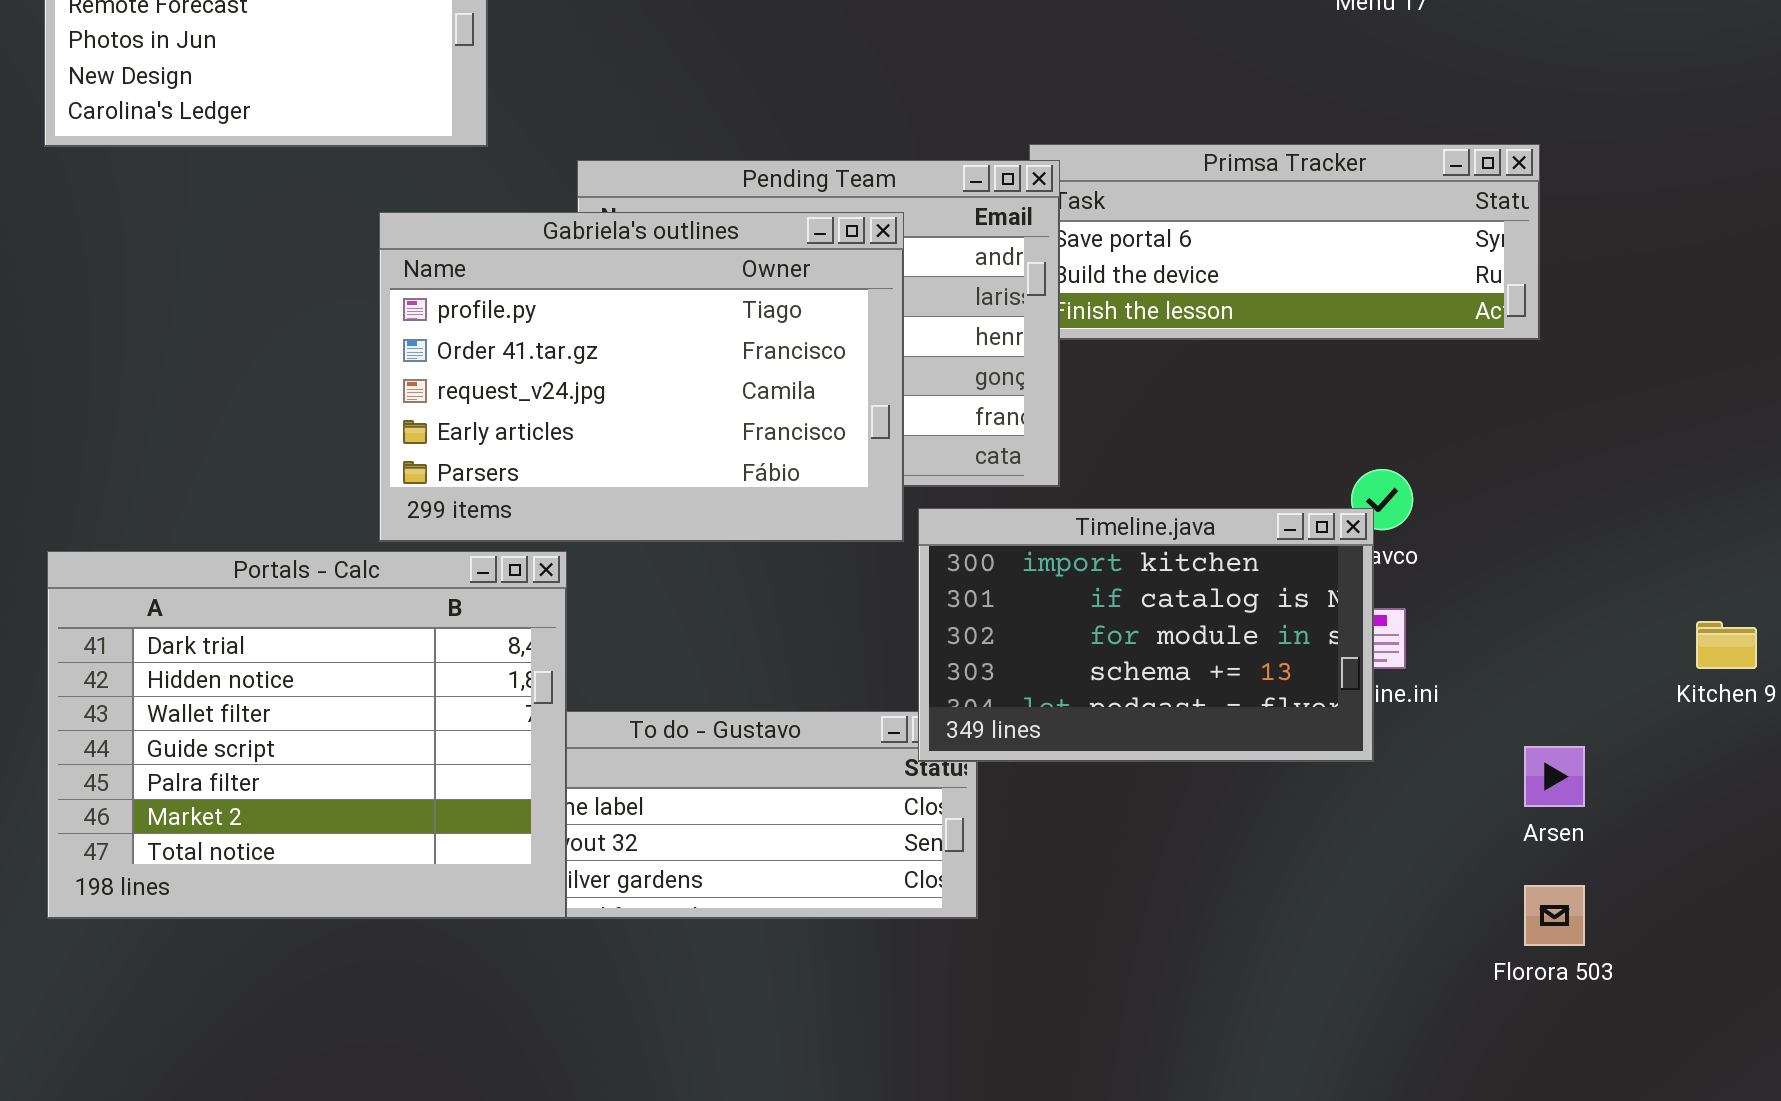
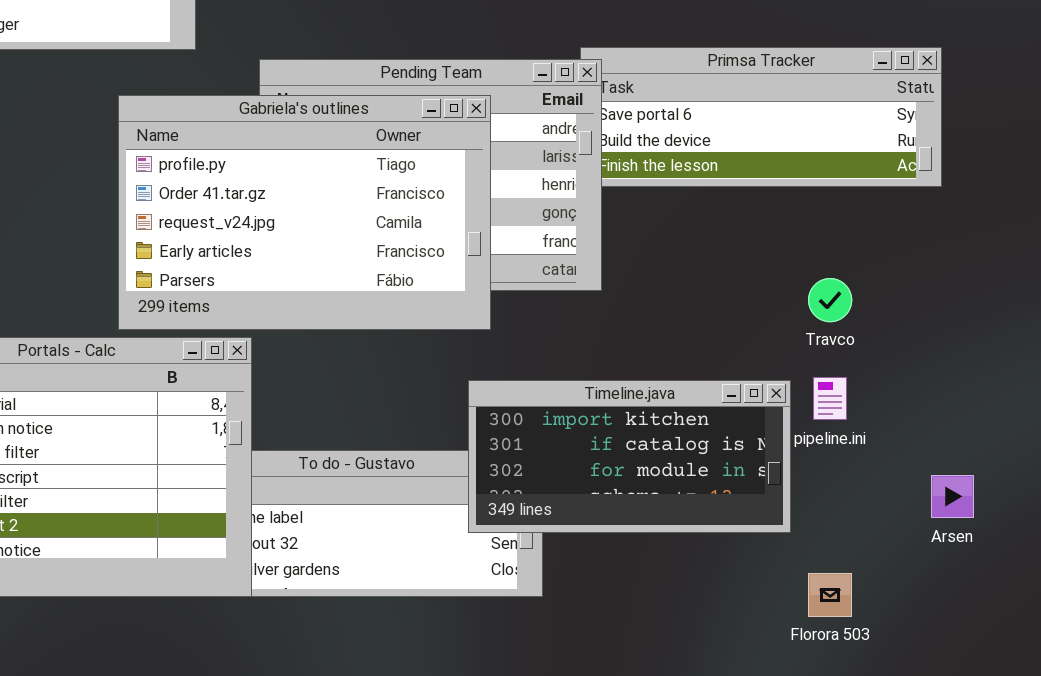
Timeline.java: [918,508,1374,762] -> [468,380,791,533], moved, resized
Florora 503: [1524,885,1585,946] -> [808,573,852,617], moved

